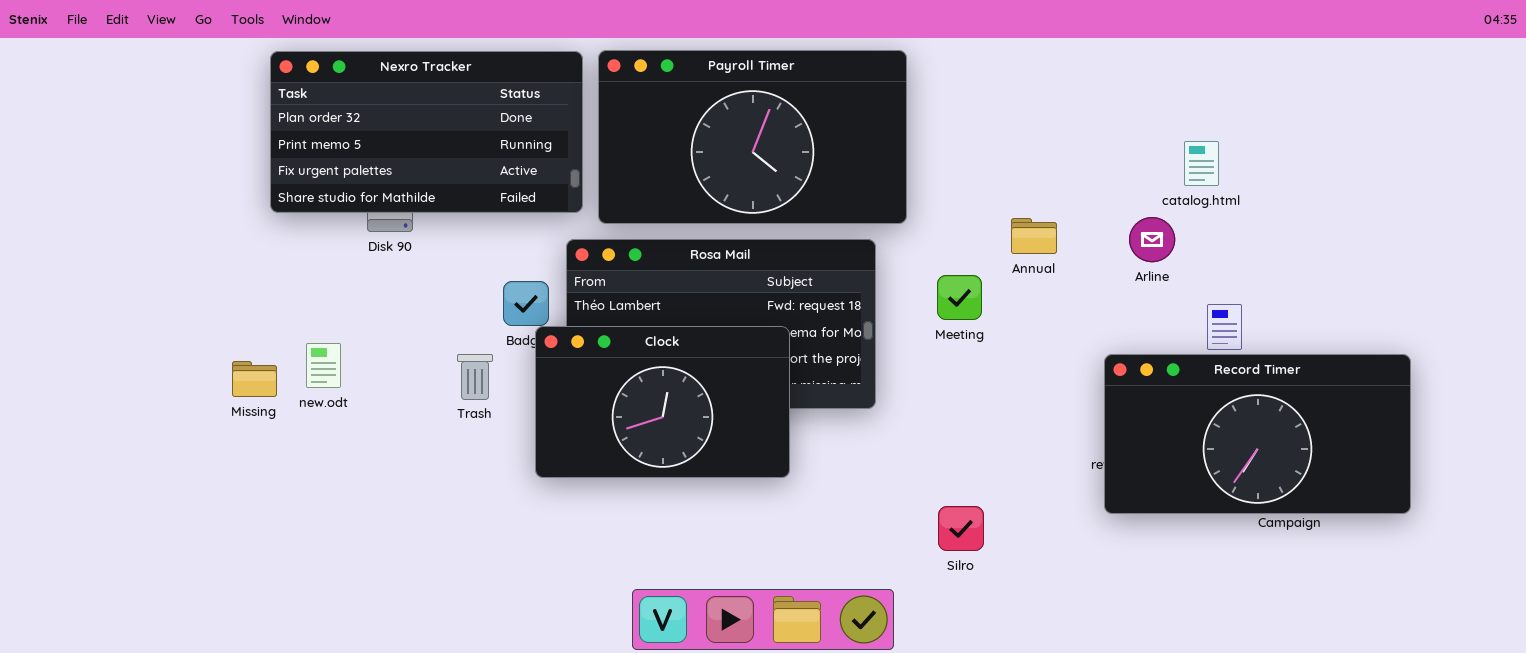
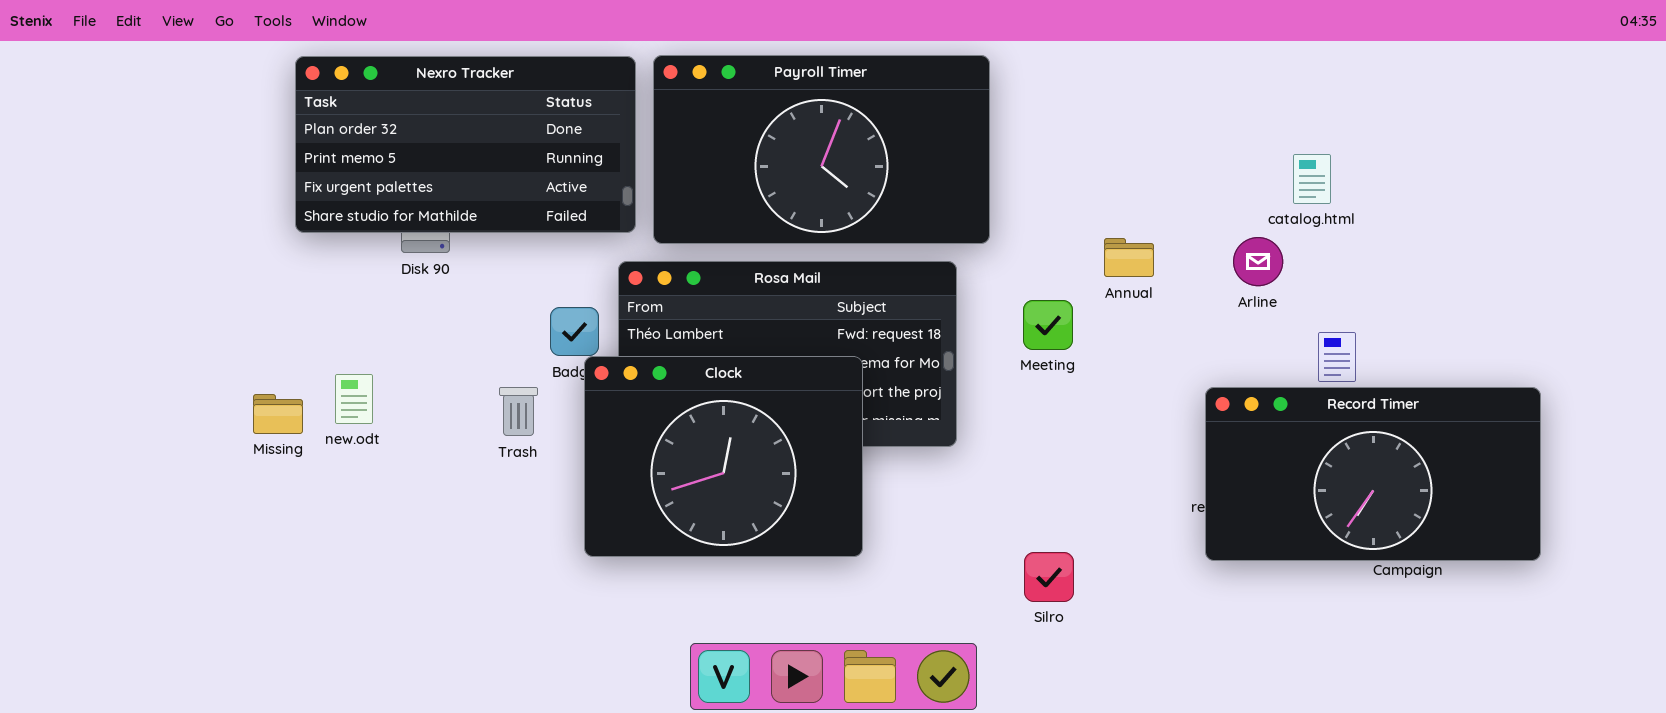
Clock: [535,326,790,478] -> [584,356,863,557], resized

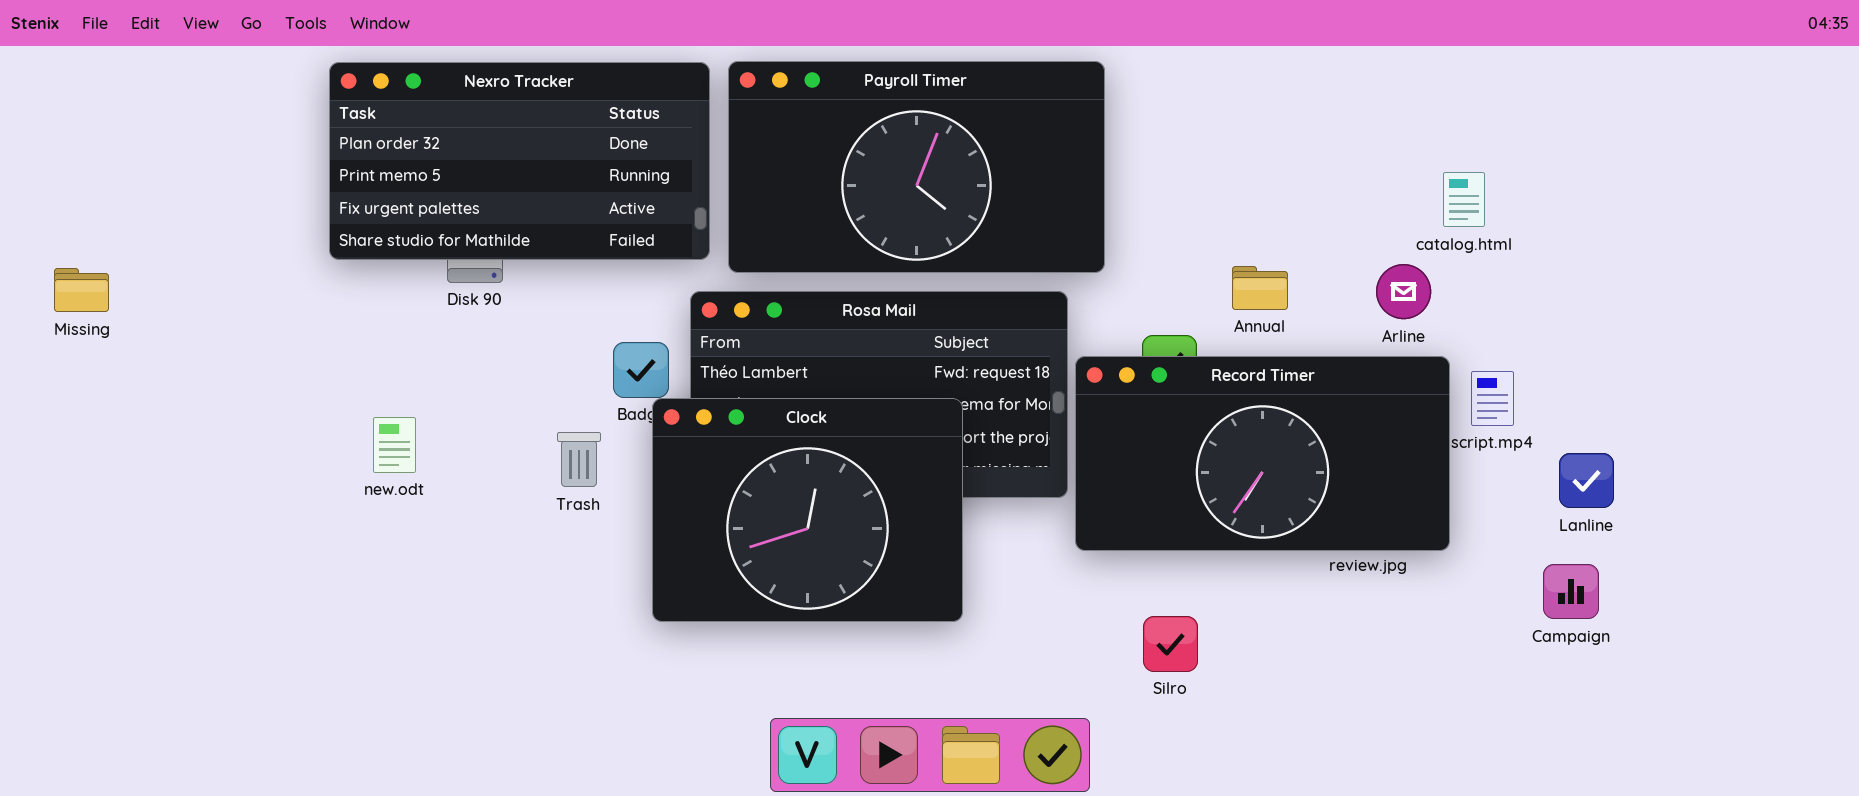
Record Timer: [1205,387,1541,561] -> [1075,356,1450,551], moved
Missing: [253,394,303,434] -> [54,268,109,312], moved

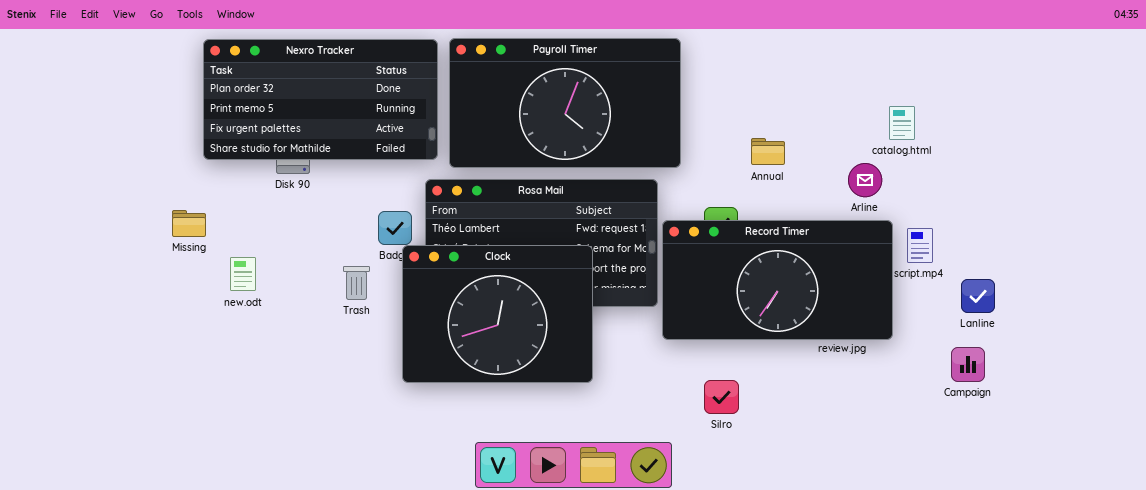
Annual: [1232,266,1288,310] -> [751,138,785,165], moved
Missing: [54,268,109,312] -> [172,210,206,237], moved

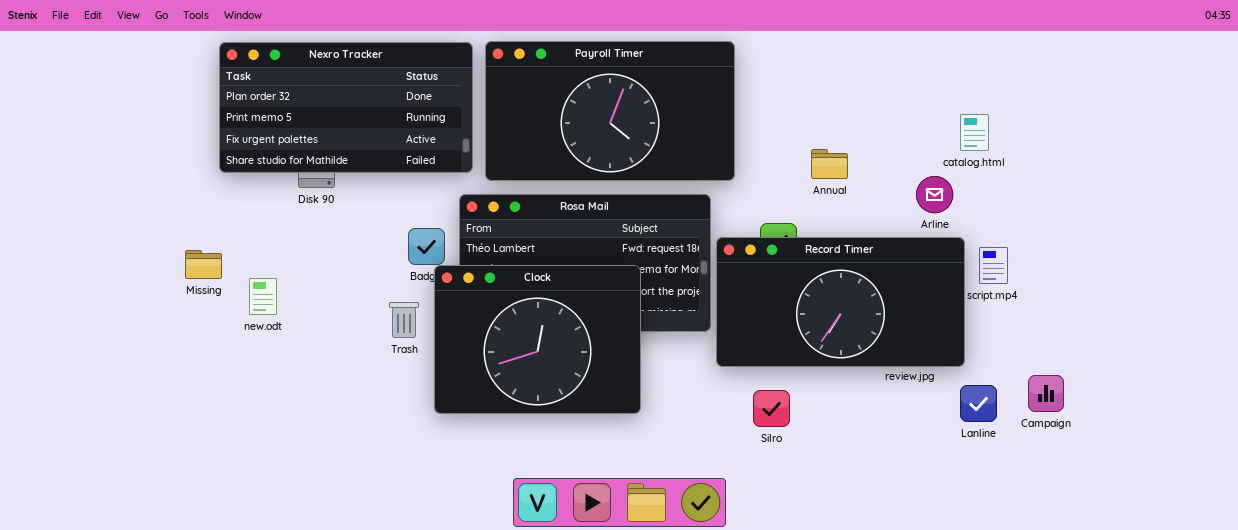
Missing: [172,210,206,237] -> [185,250,222,279], moved
Trash: [343,266,370,300] -> [389,302,419,338], moved
Lanline: [961,279,995,313] -> [960,385,997,422], moved
Silro: [704,380,739,414] -> [753,390,790,427], moved

